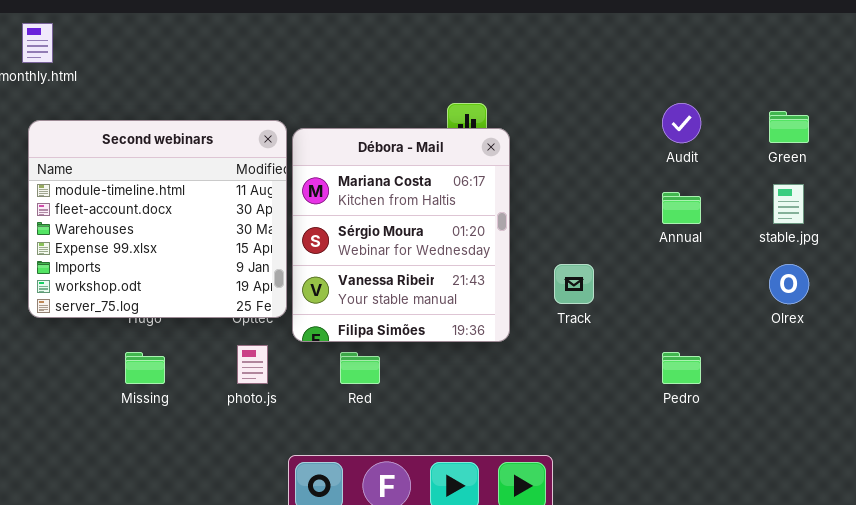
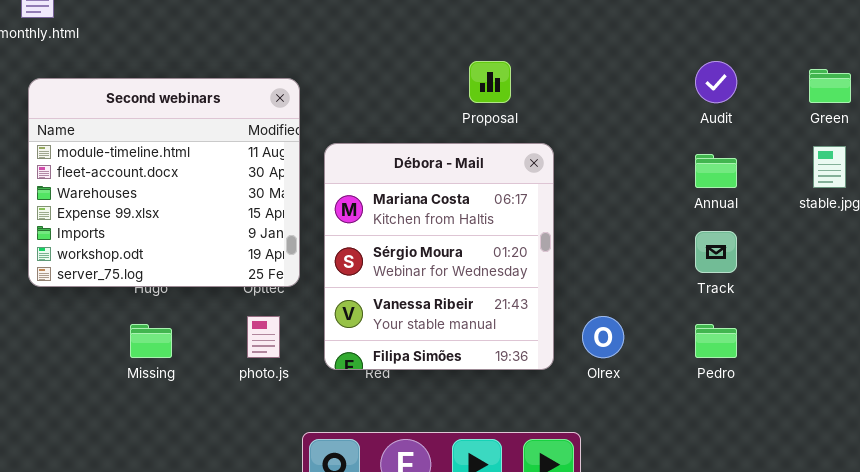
Débora - Mail: [292,128,510,342] -> [324,143,554,370], moved
Track: [554,264,594,304] -> [695,231,737,273], moved
Olrex: [769,264,809,304] -> [582,316,624,358], moved

